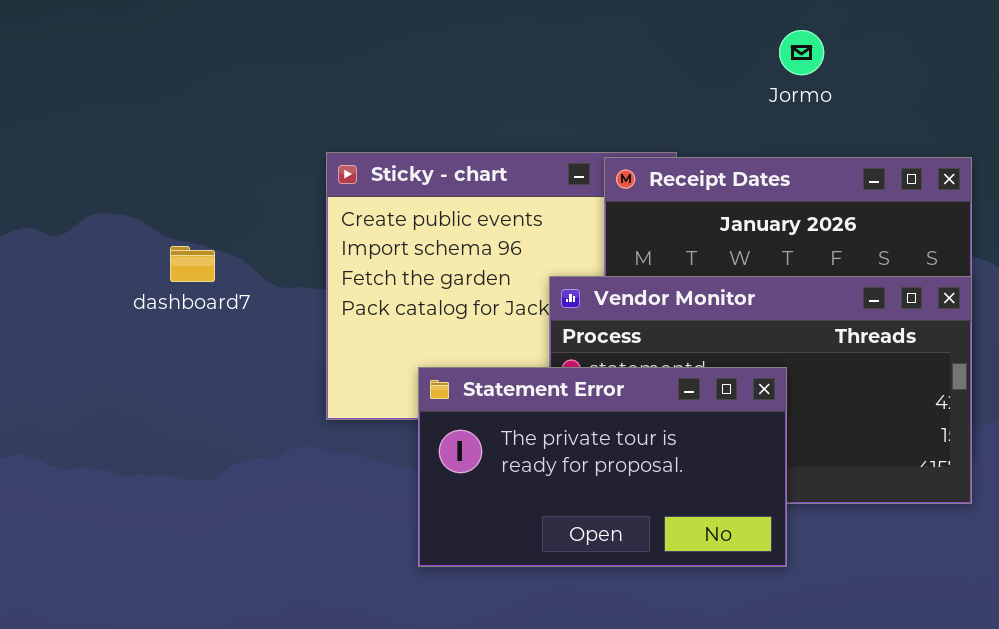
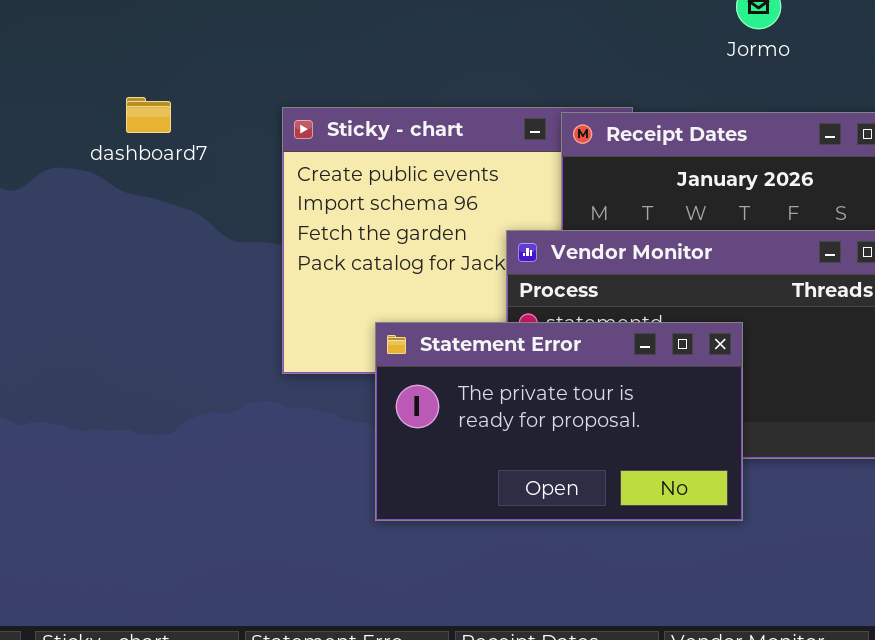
dashboard7: [170,246,215,282] -> [126,97,171,133], moved

